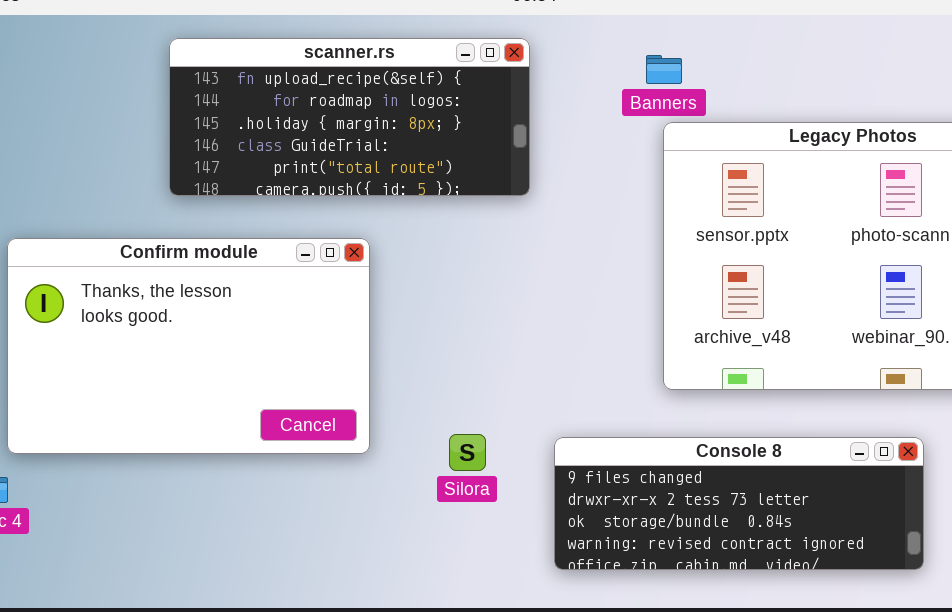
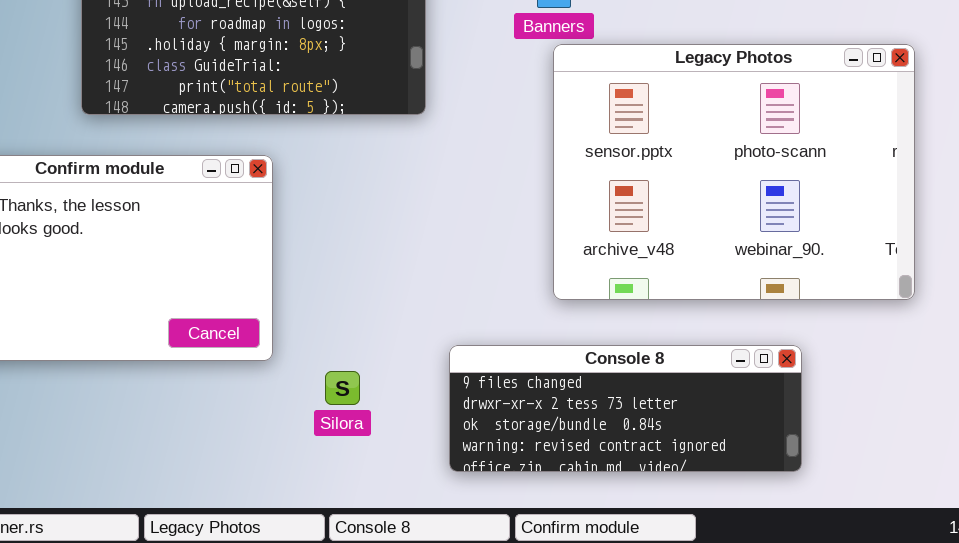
Silora: [449,434,486,471] -> [325,371,360,405], moved

